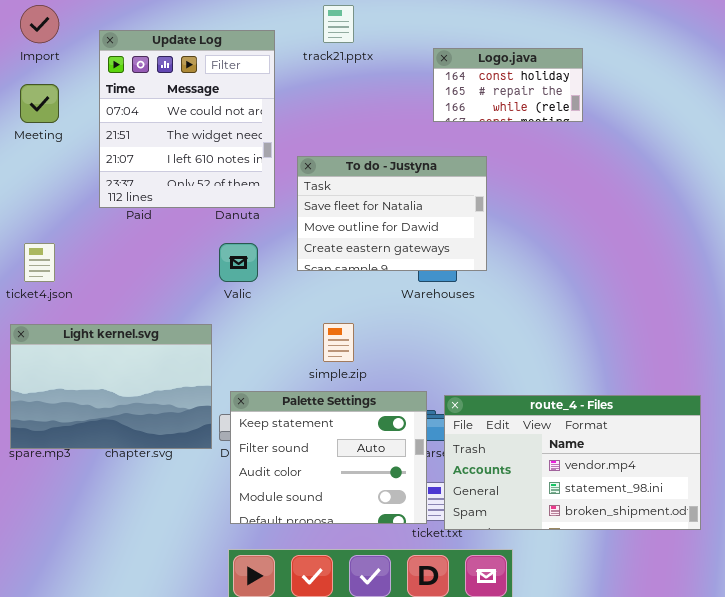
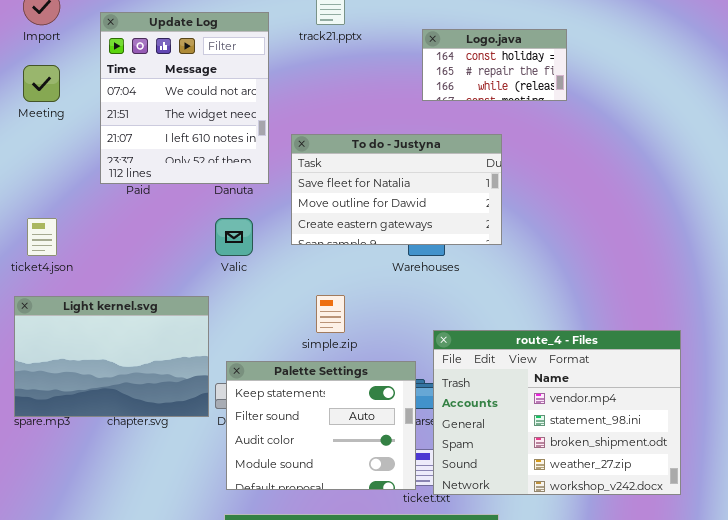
To do - Justyna: [297,156,487,271] -> [291,134,502,245], resized
route_4 - Files: [444,395,701,530] -> [433,330,681,495], resized

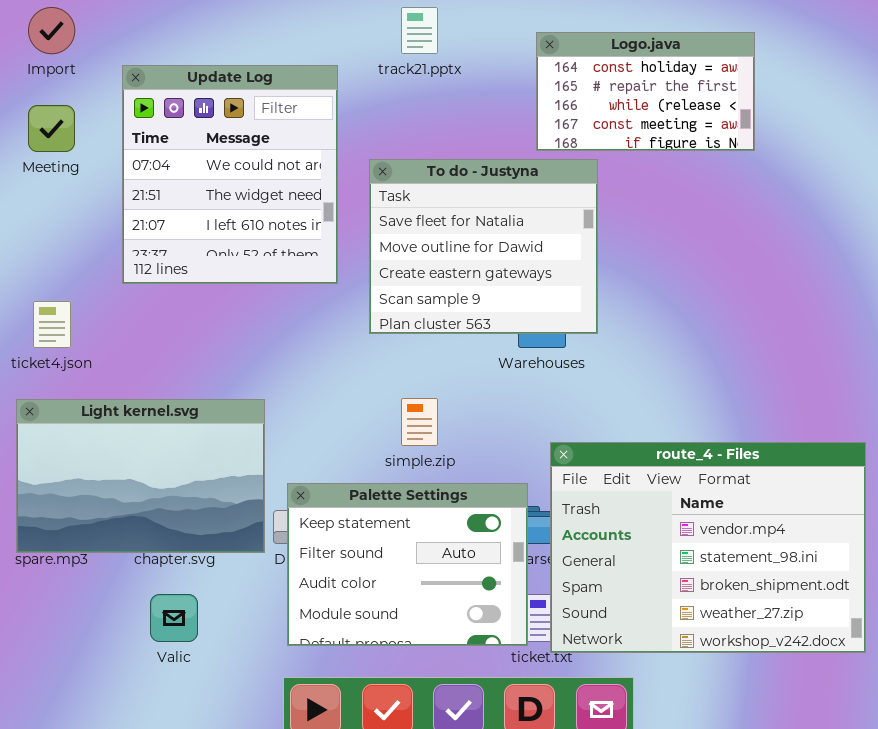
Update Log: [100,12,269,184] -> [122,65,338,284], moved
Logo.java: [422,29,567,101] -> [536,32,755,151], resized
To do - Justyna: [291,134,502,245] -> [369,159,598,334], resized
Valic: [215,218,253,256] -> [150,594,198,642], moved

